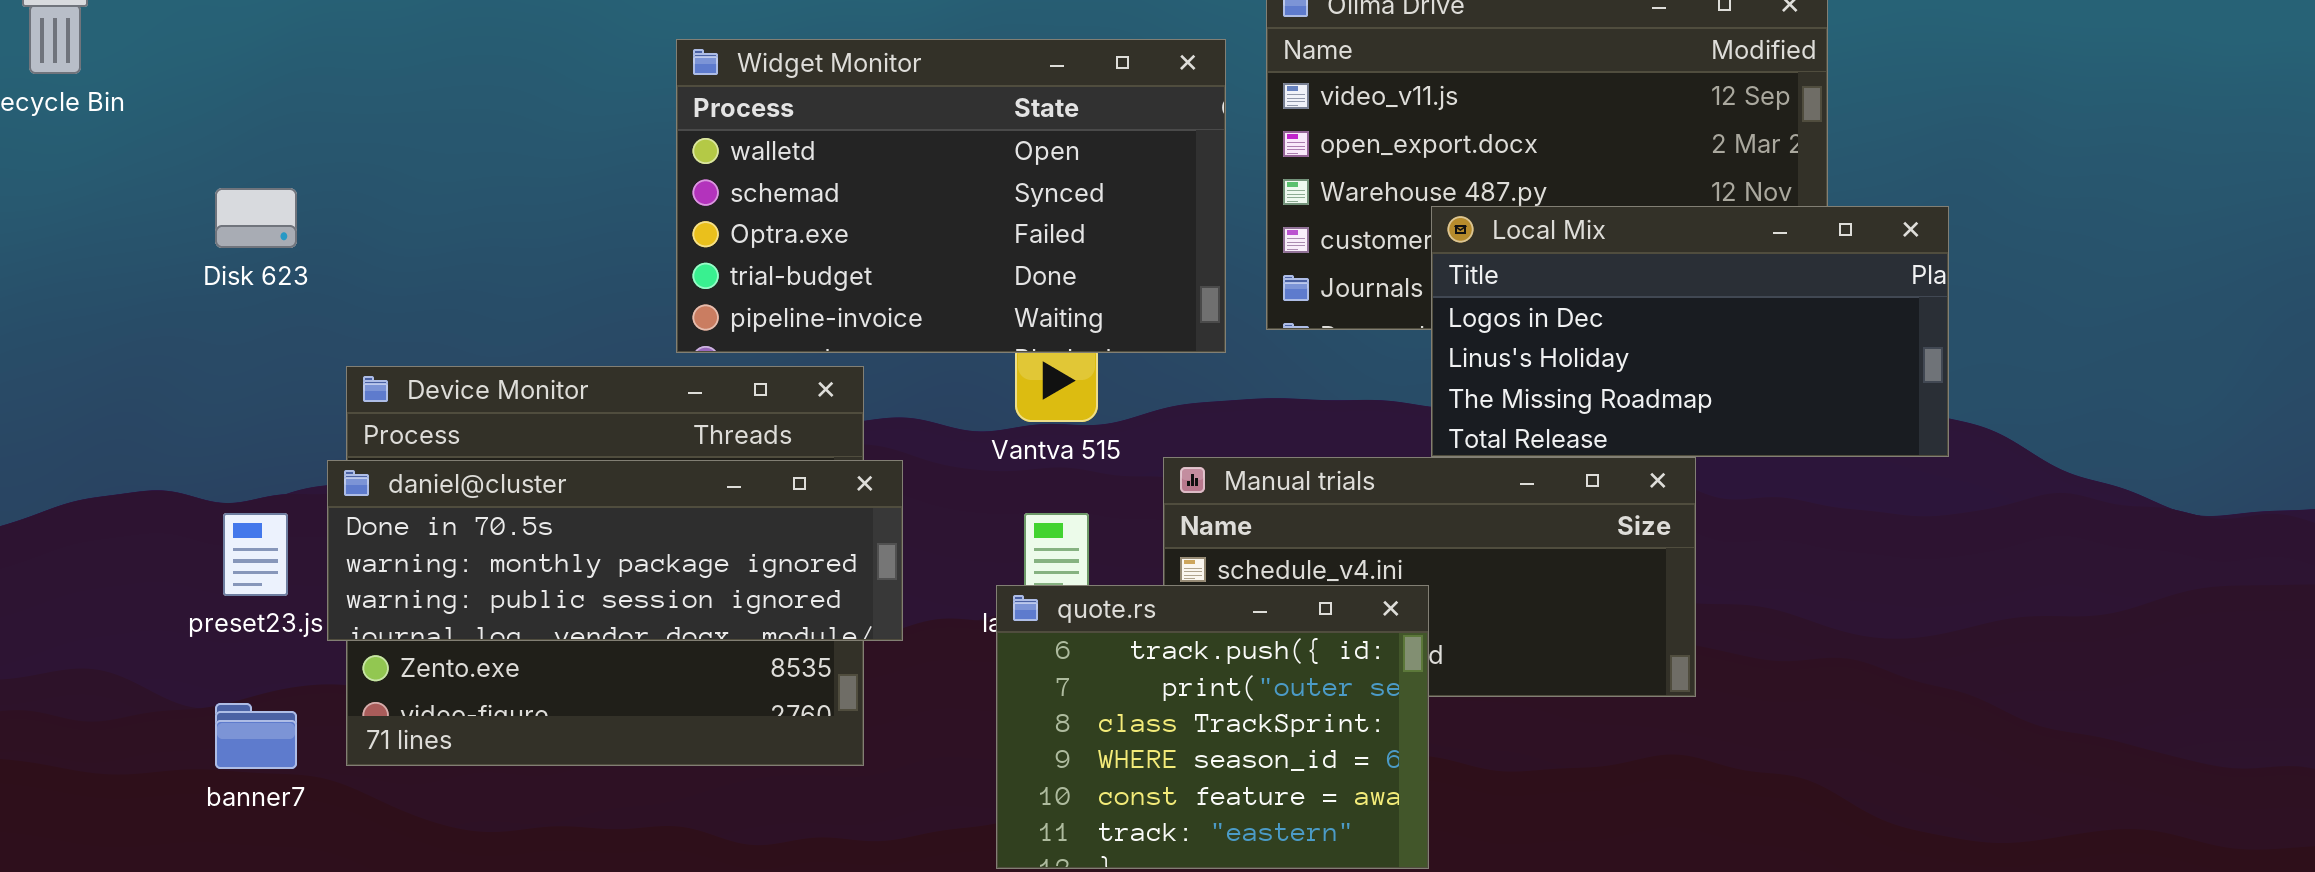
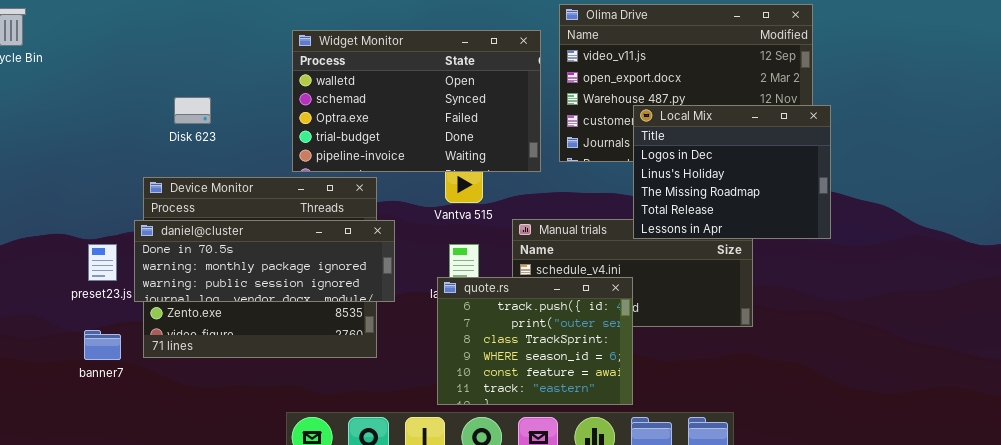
Disk 623: [215,188,297,248] -> [174,97,211,124], moved
Local Mix: [1431,206,1949,457] -> [633,105,831,239], resized

